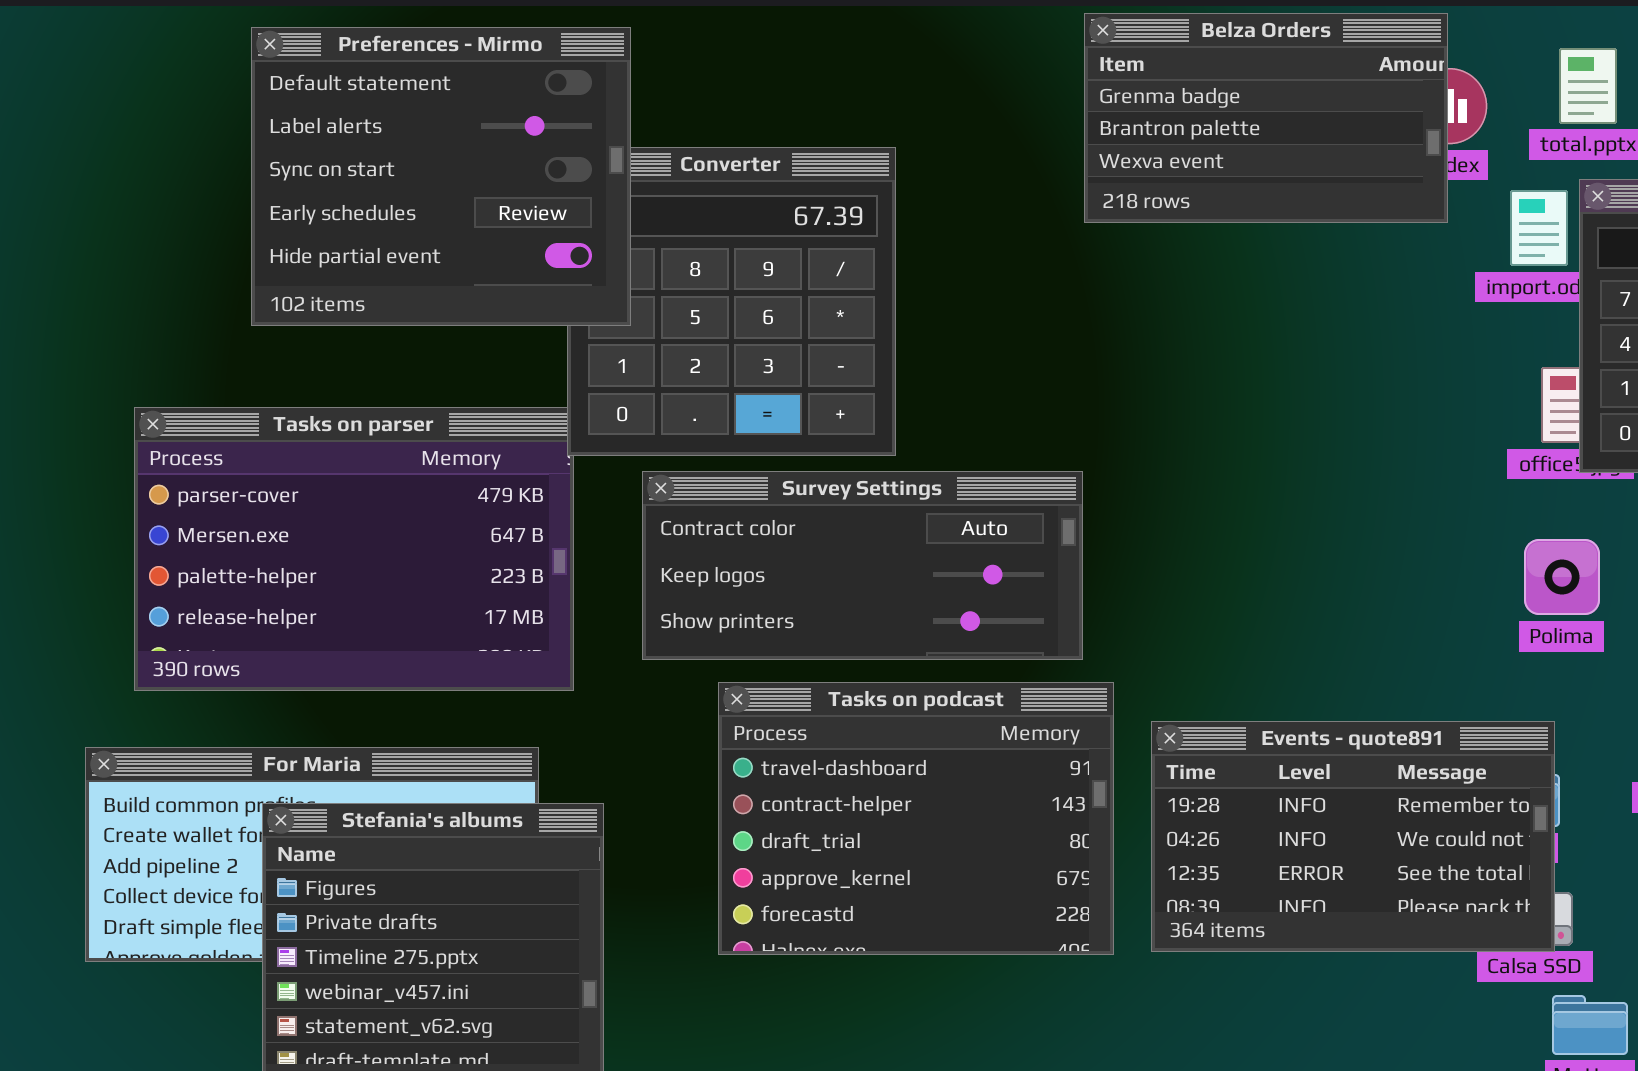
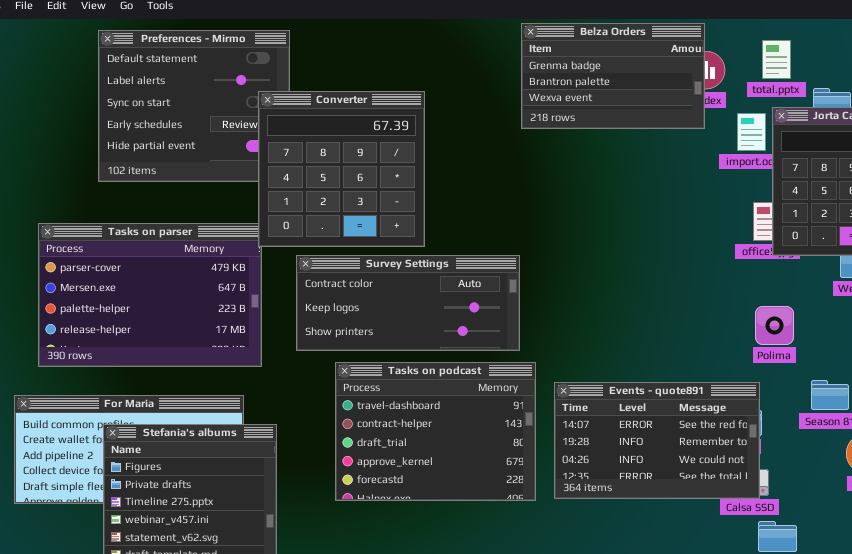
Converter: [567,147,896,456] -> [258,91,425,247], raised
Polima: [1524,539,1600,615] -> [755,306,794,345], moved
Events - quote891: [1151,721,1555,952] -> [554,382,760,499], scrolled up 1 row

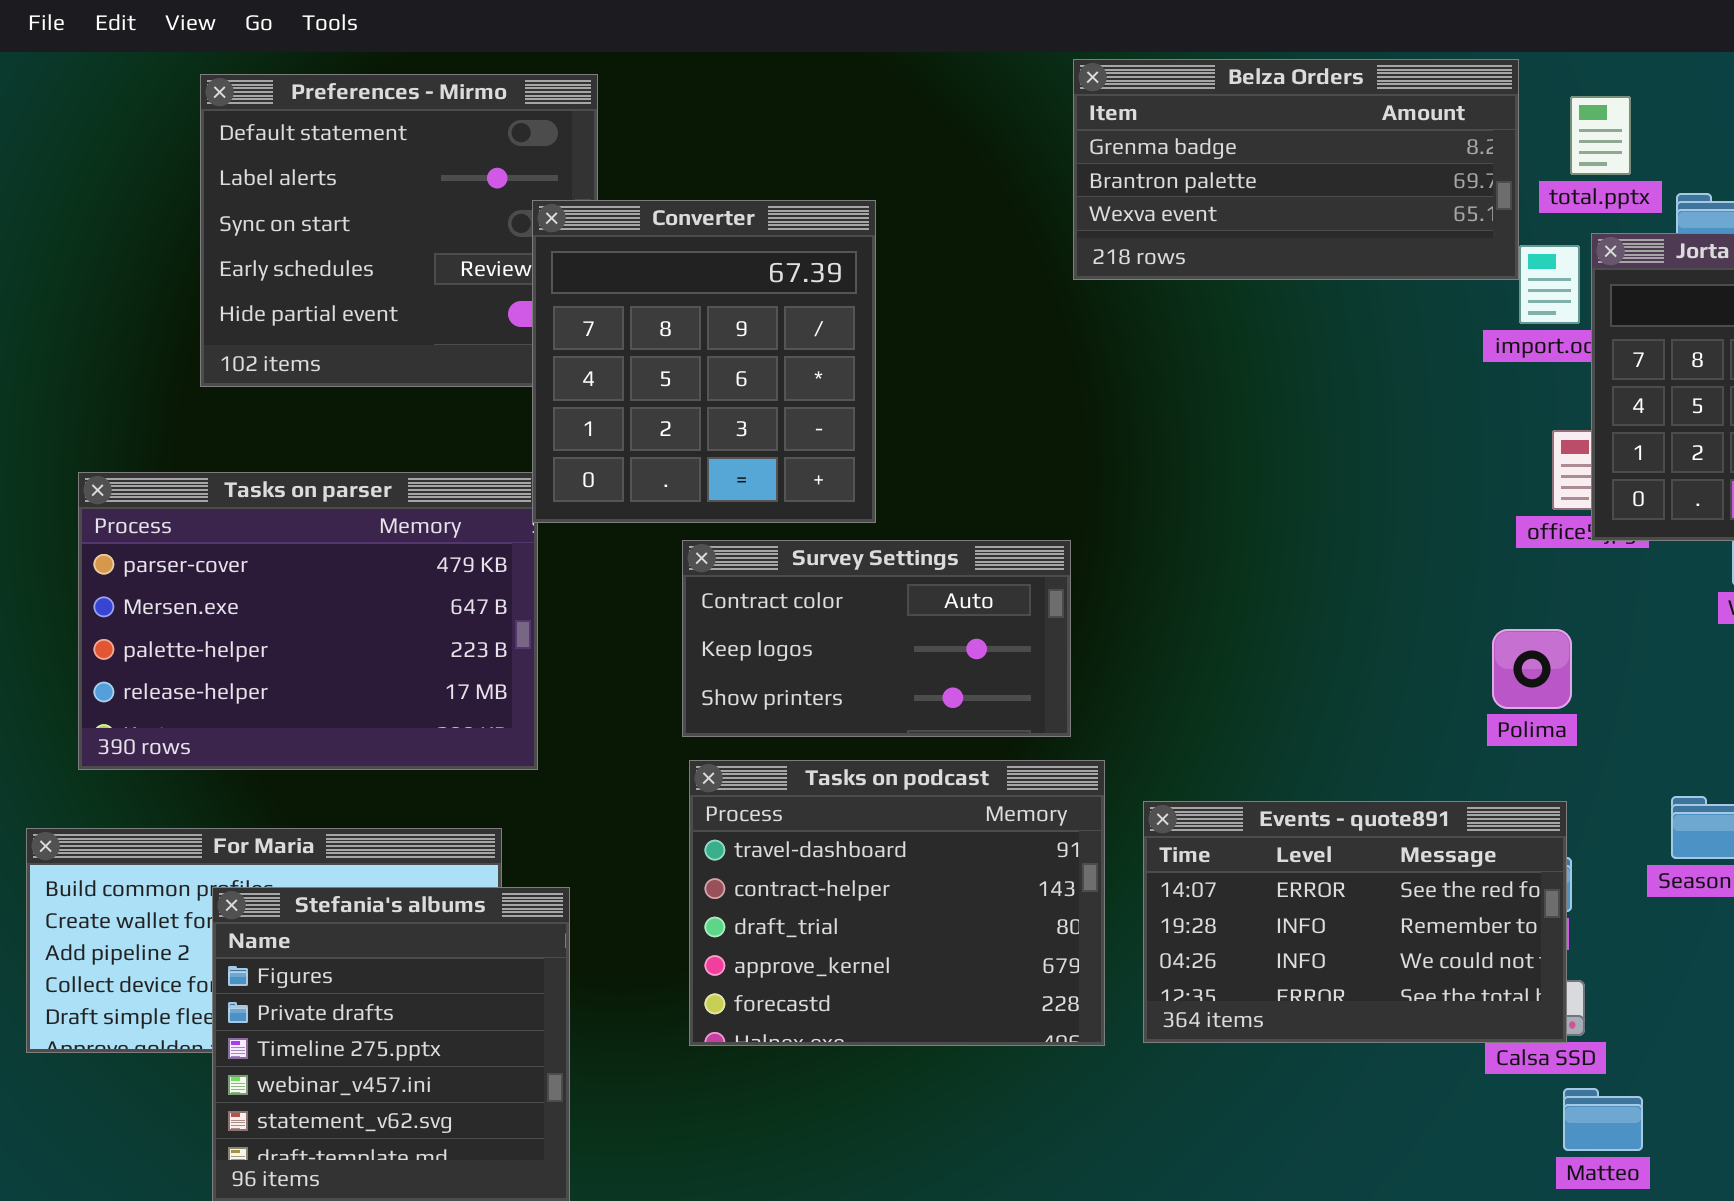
Belza Orders: [521,23,705,129] -> [1073,59,1519,280], resized
Survey Settings: [296,255,520,351] -> [682,540,1071,737], resized
Polima: [755,306,794,345] -> [1492,629,1572,709], moved

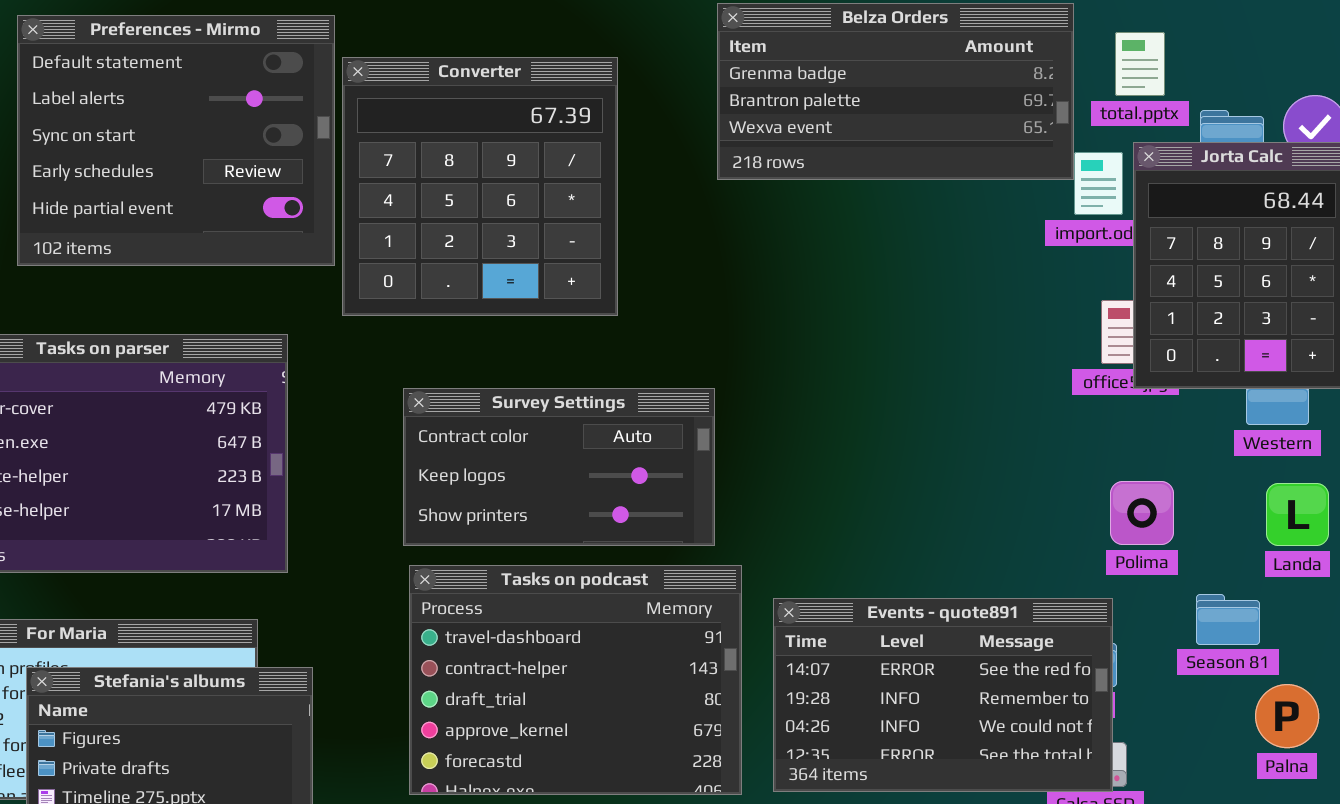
Converter: [532,200,876,523] -> [342,57,618,316], moved
Polima: [1492,629,1572,709] -> [1110,481,1174,545], moved

